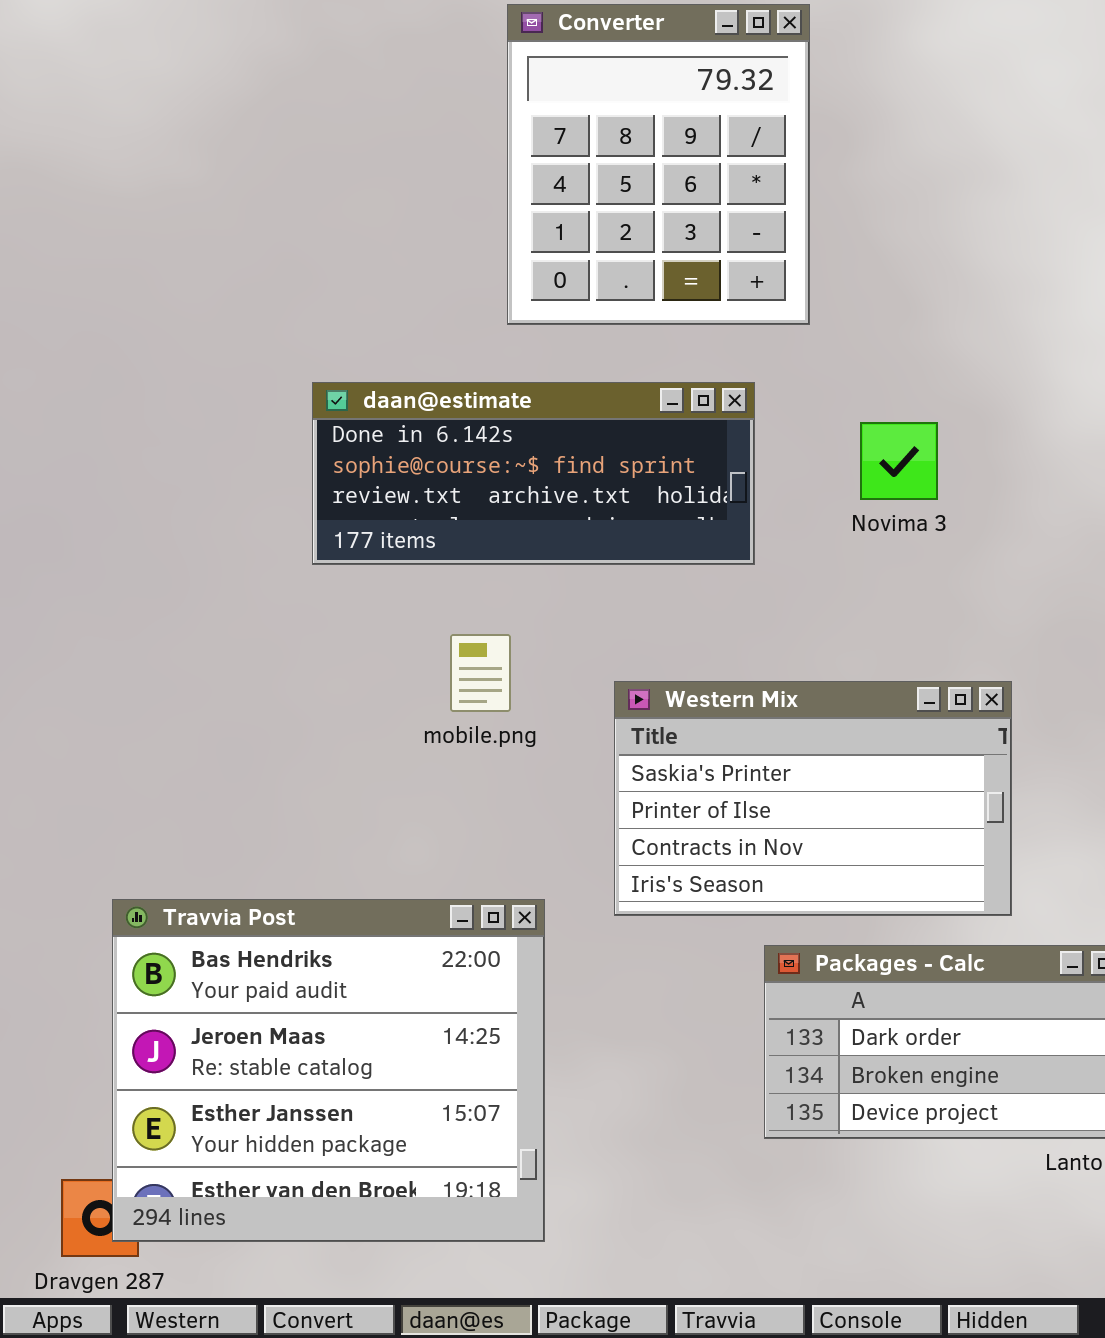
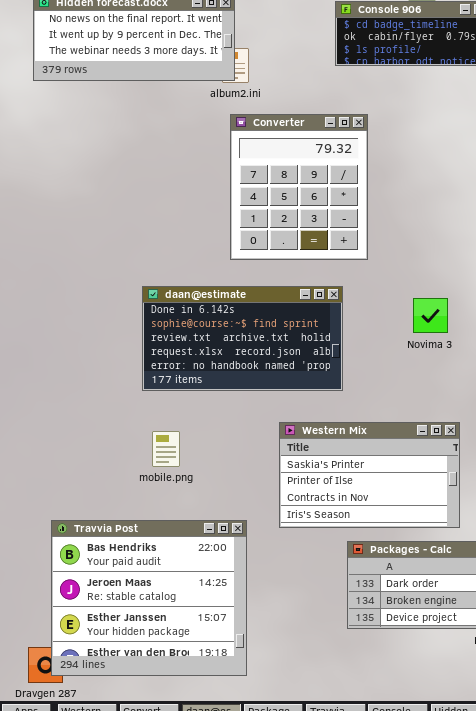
daan@estimate: [312,382,755,565] -> [142,286,343,391], resized
Novima 3: [860,422,938,500] -> [413,298,448,333], moved
mobile.png: [450,634,511,712] -> [152,431,180,467], moved

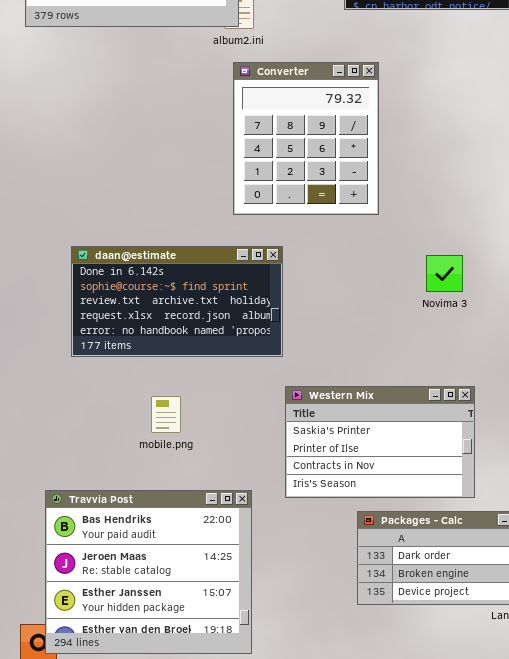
daan@estimate: [142,286,343,391] -> [71,246,283,357], moved

